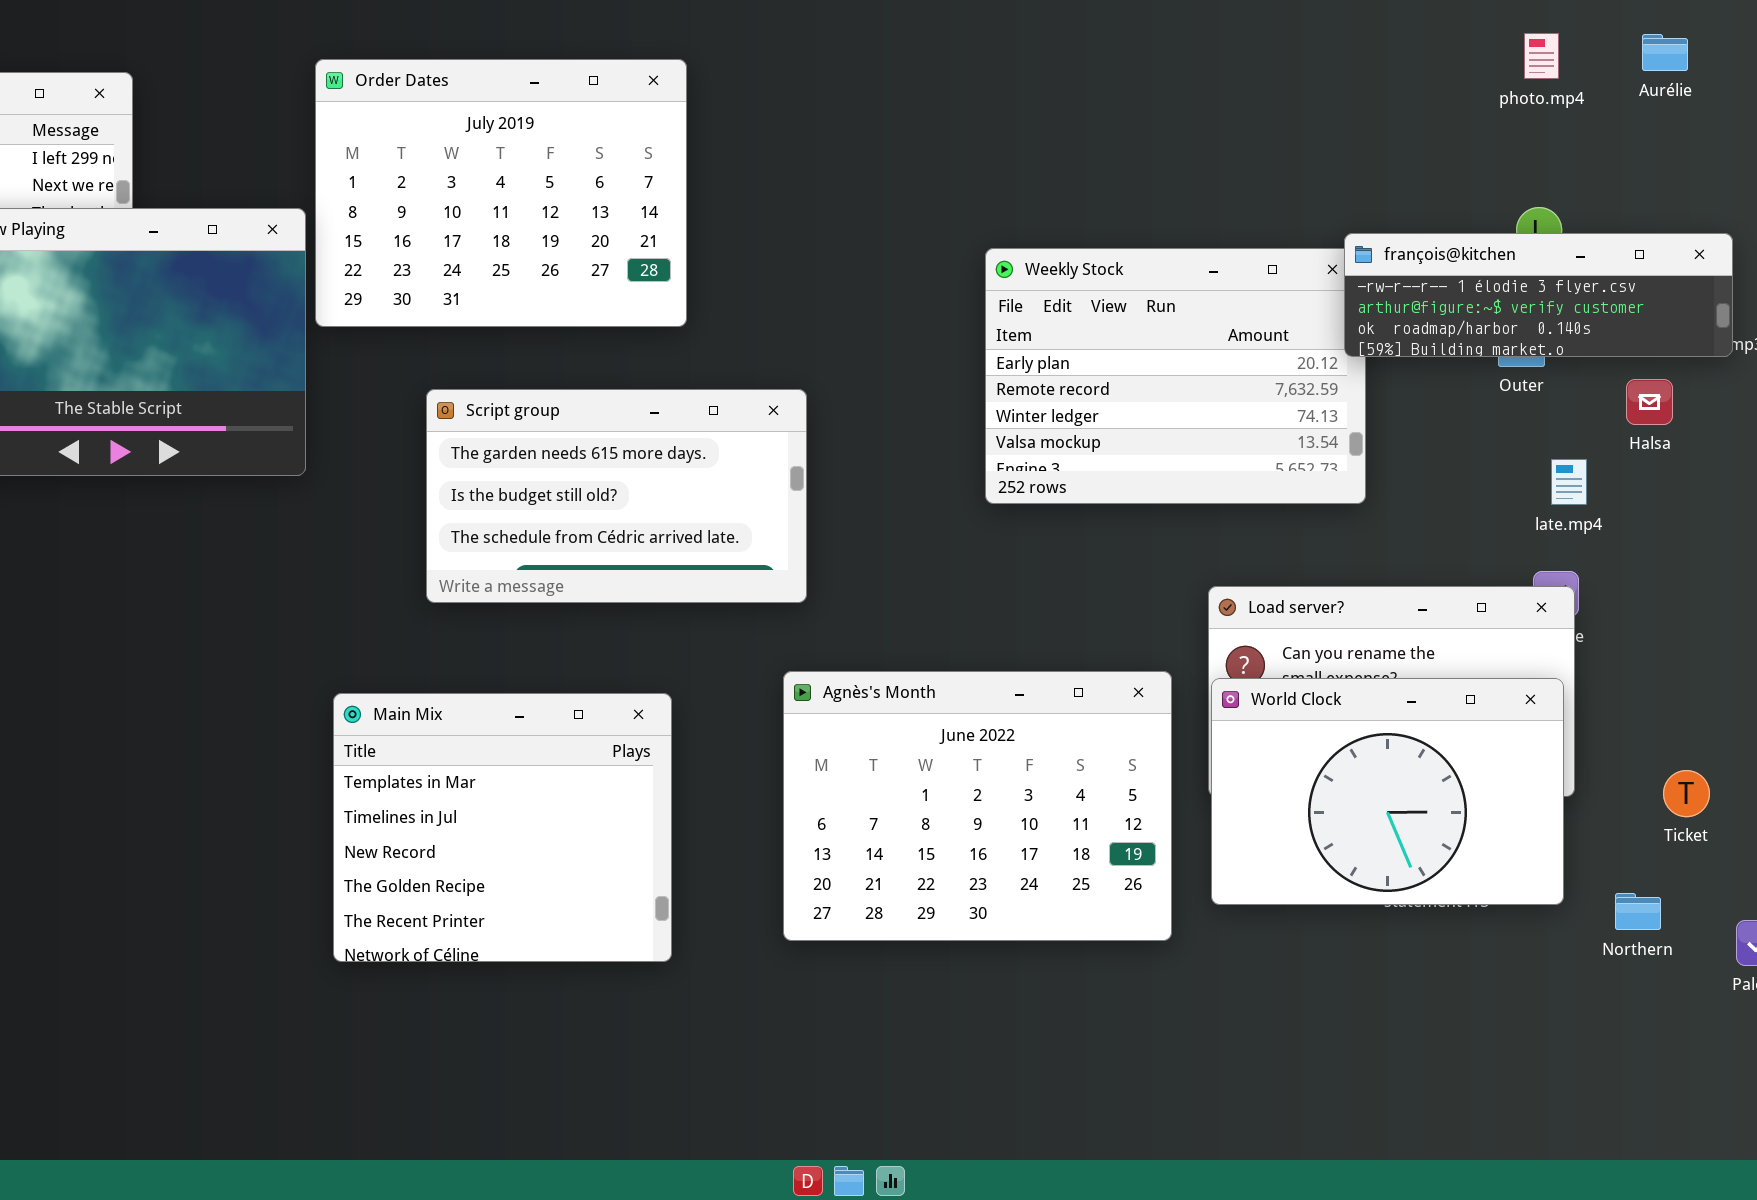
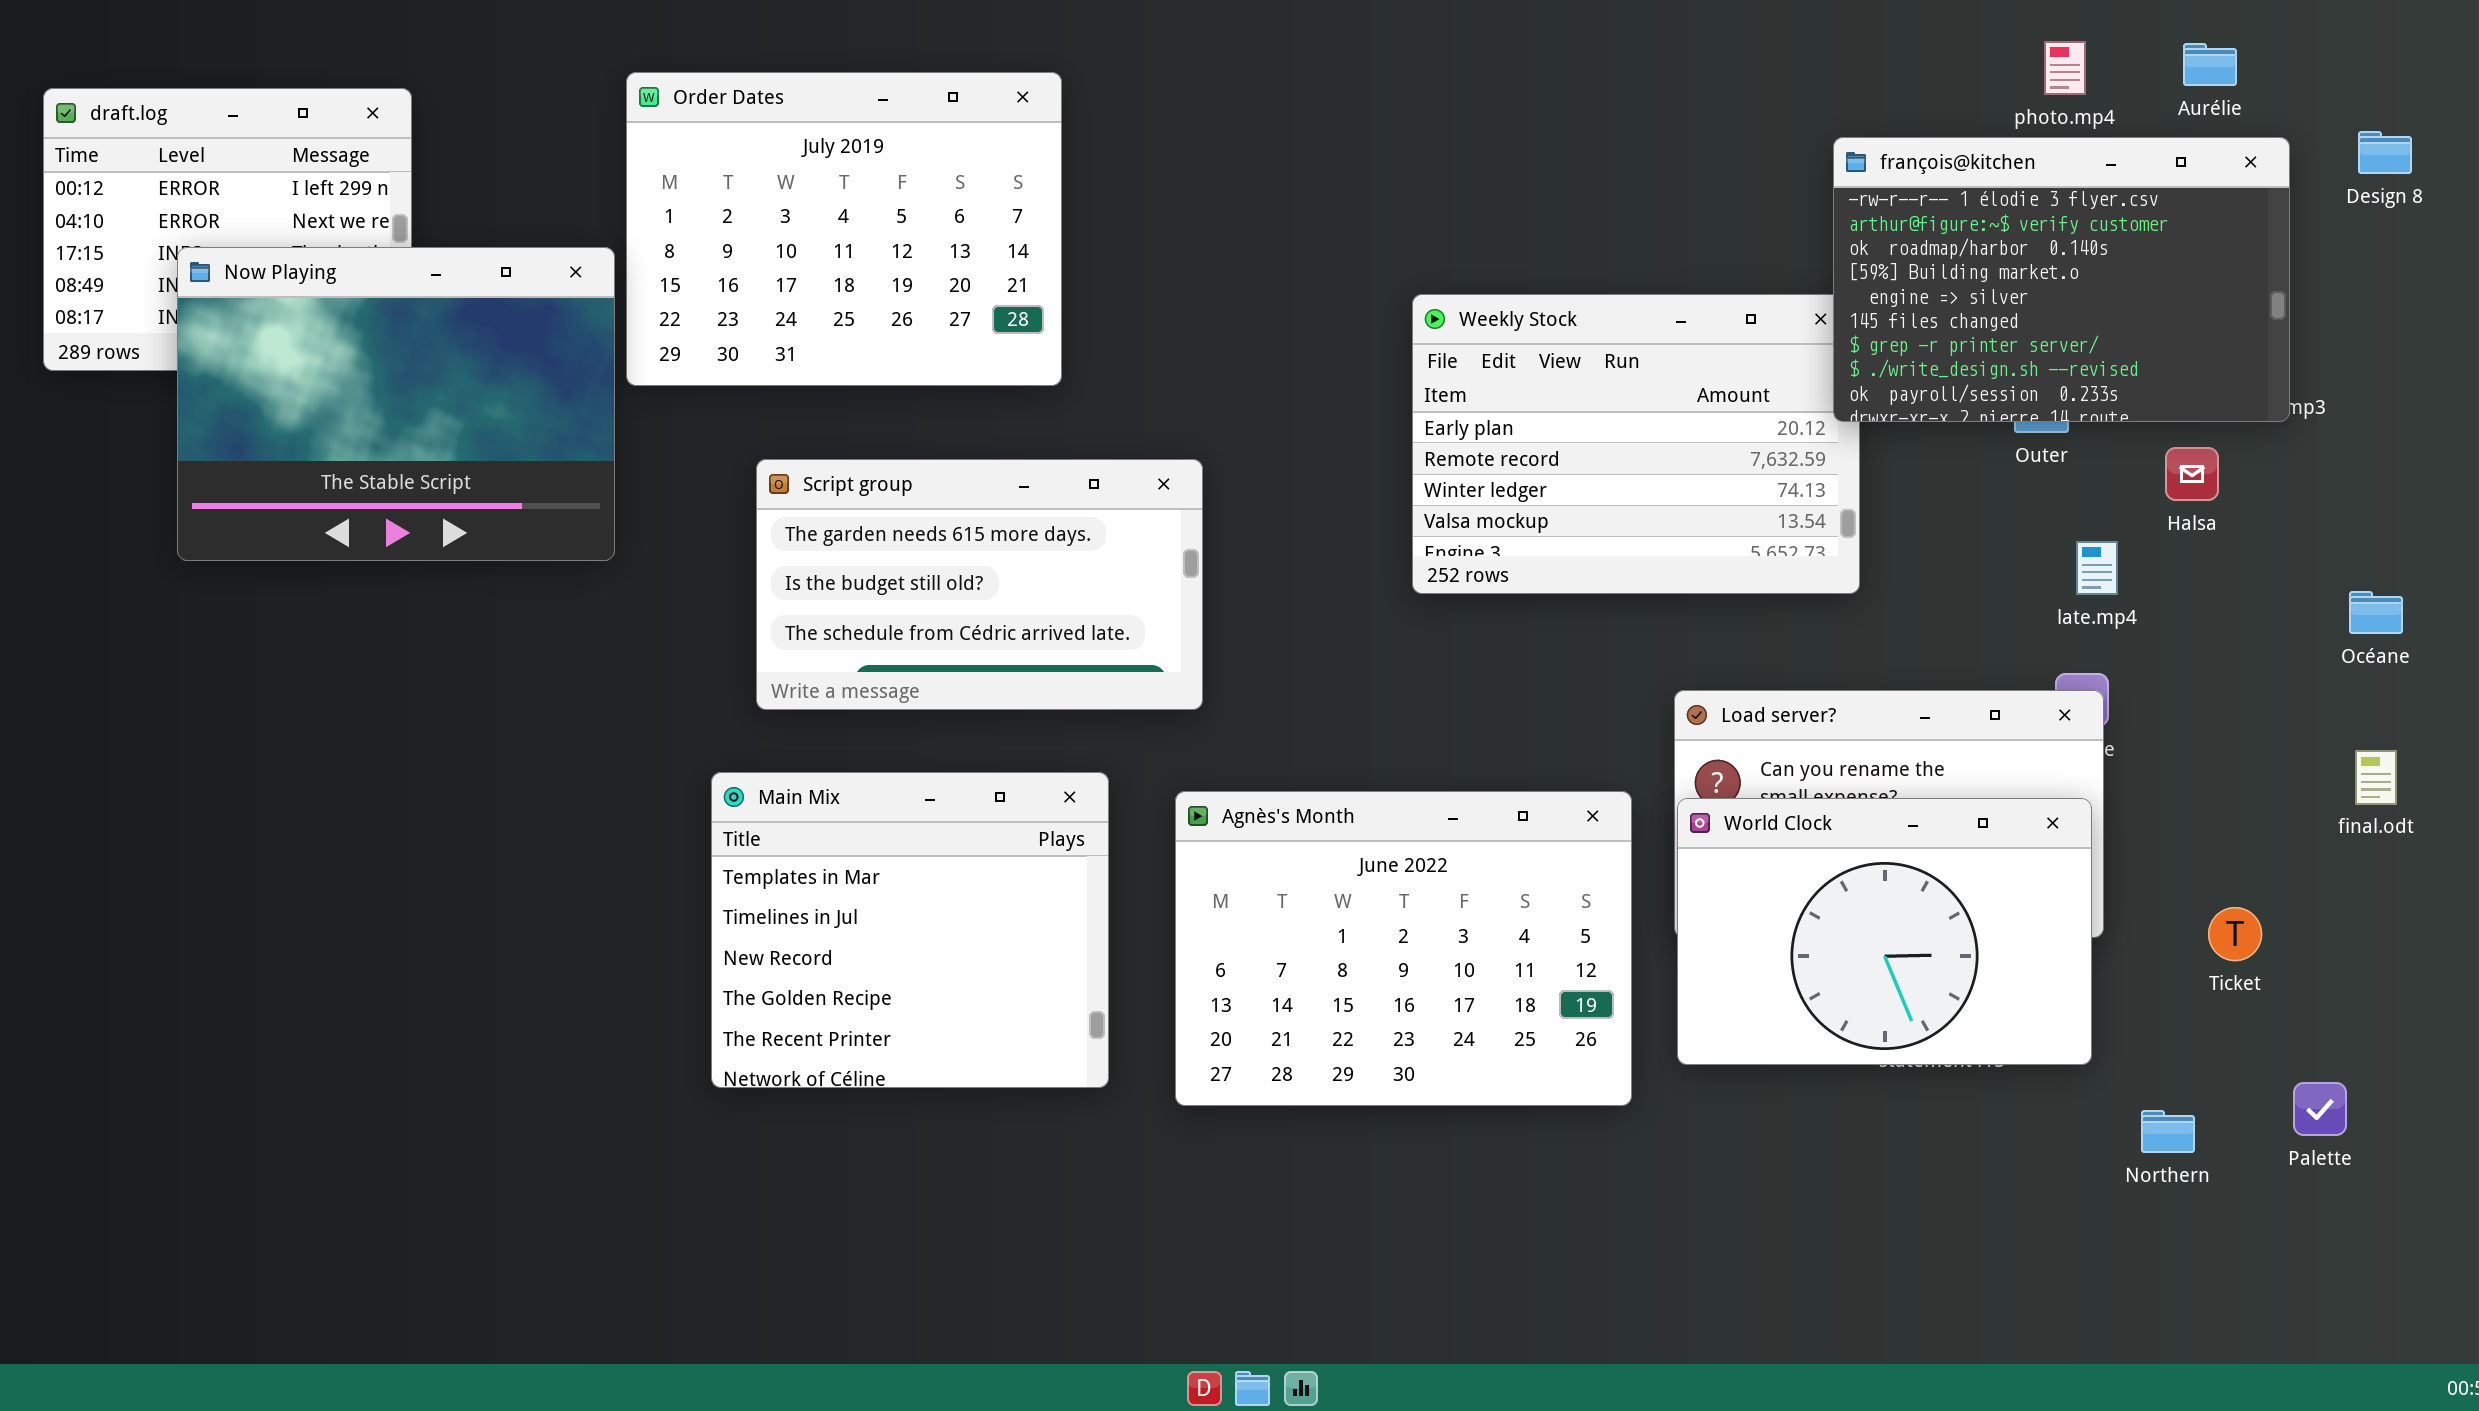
françois@kitchen: [1344,233,1733,357] -> [1833,137,2290,422], resized
Main Mix: [333,693,672,962] -> [711,772,1109,1088], moved
Northern: [1615,893,1661,930] -> [2141,1110,2195,1153], moved

